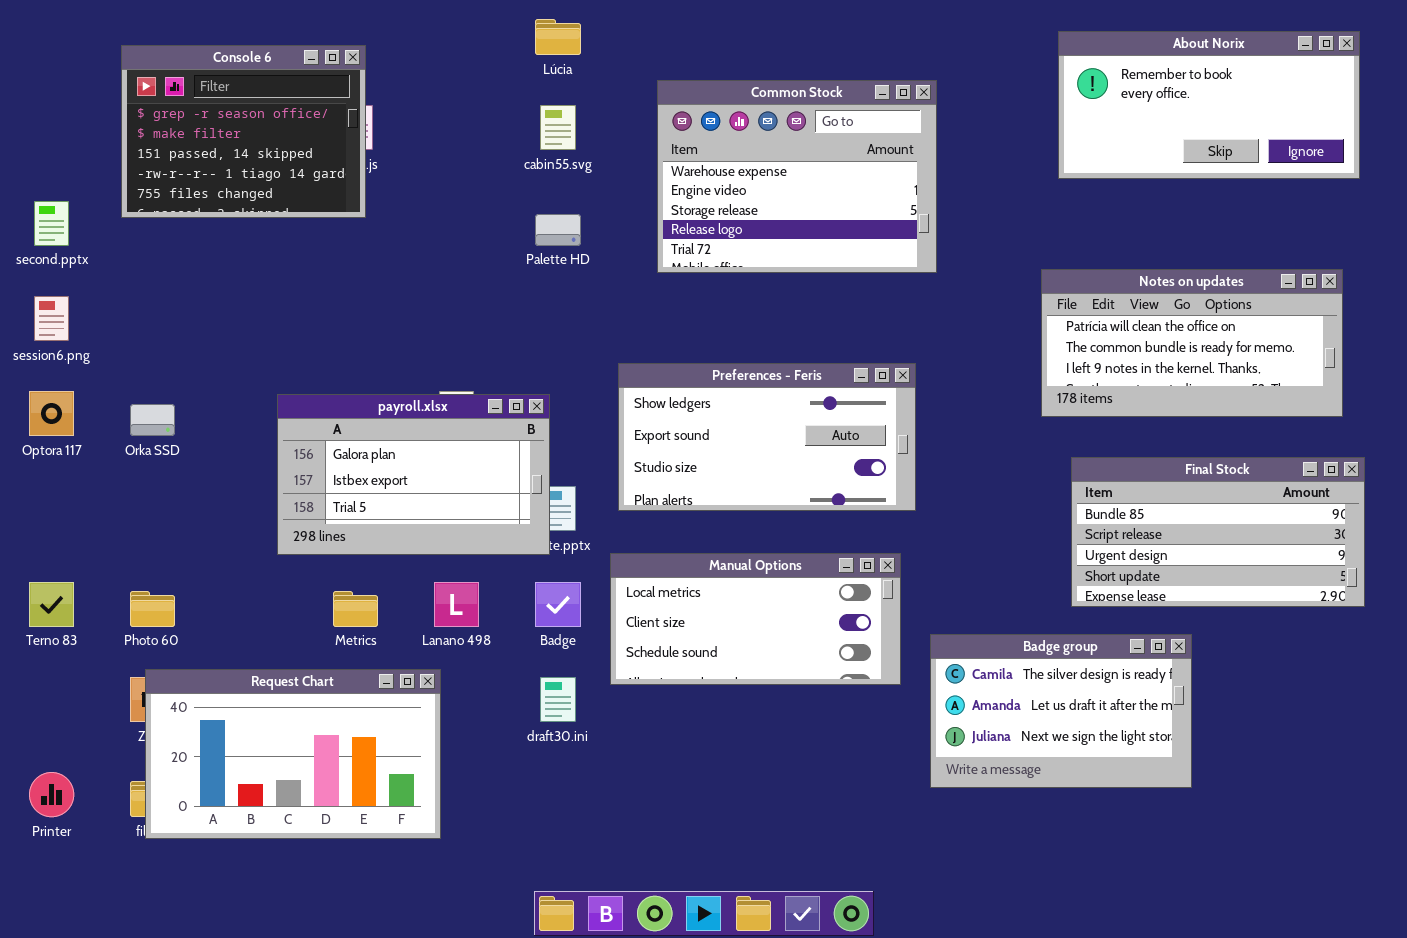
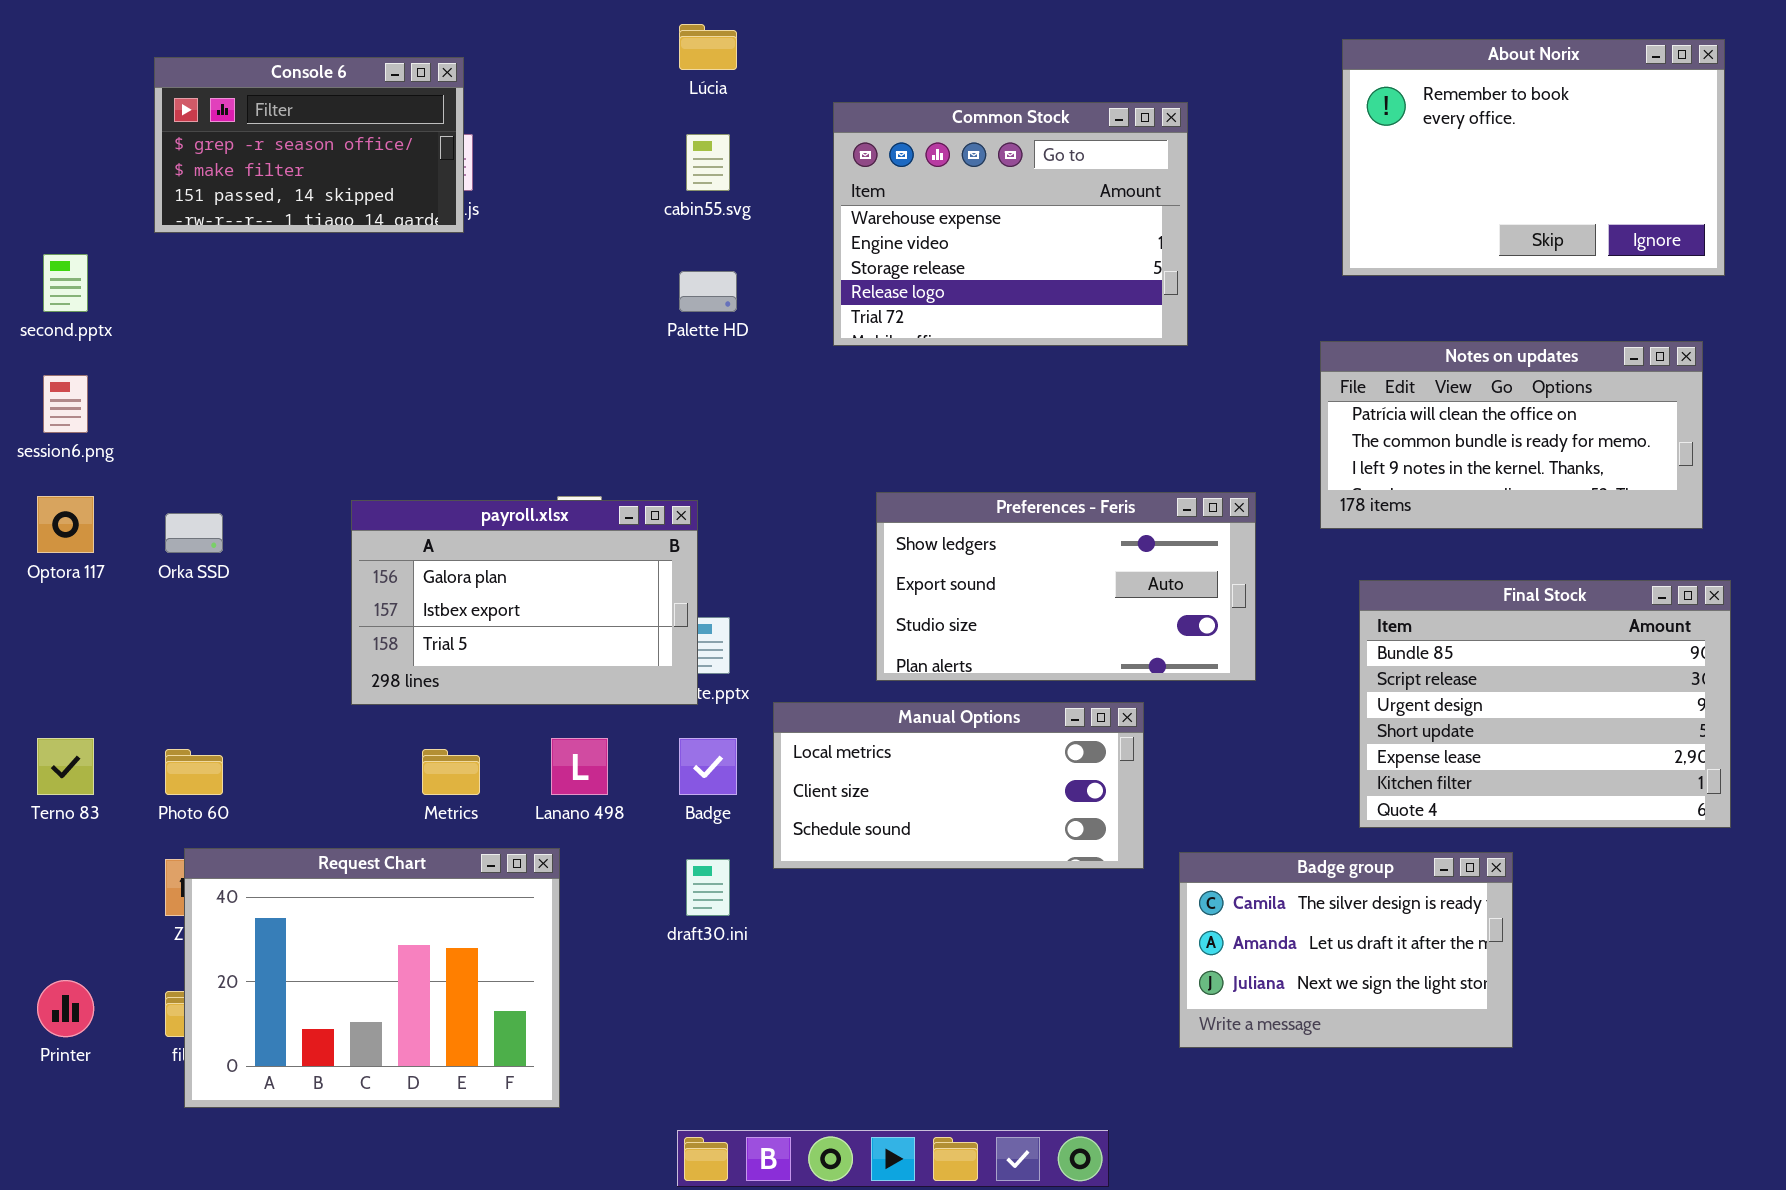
About Norix: [1058,31,1360,179] -> [1342,39,1725,276], resized
Console 6: [121,45,366,218] -> [154,57,464,233], resized
Preferences - Feris: [618,363,916,511] -> [876,492,1256,681], moved
Final Stock: [1071,457,1365,607] -> [1359,580,1731,828], resized
Badge group: [930,634,1192,788] -> [1179,852,1513,1048], moved
Request Chart: [145,669,441,839] -> [184,848,560,1108], resized

